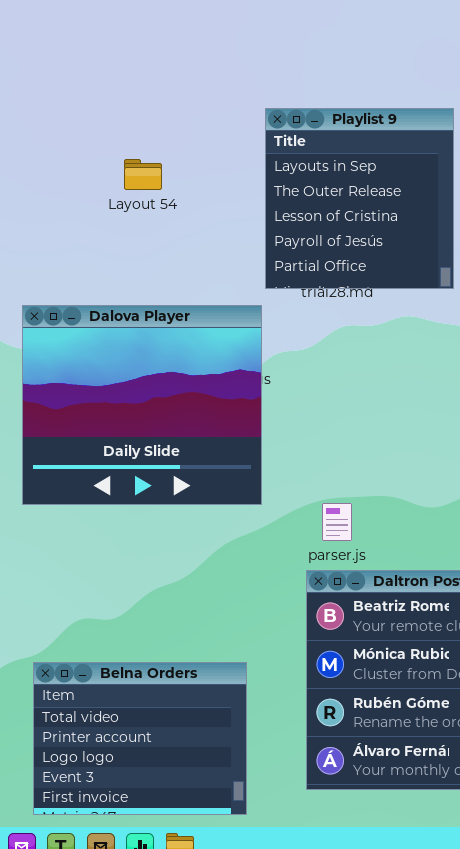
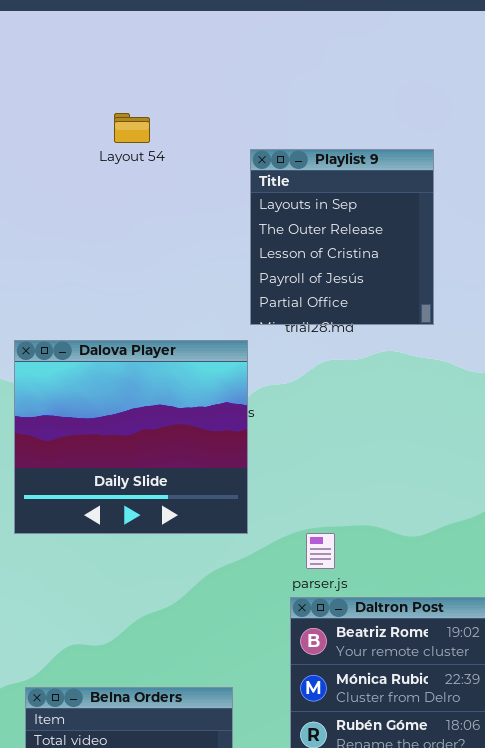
Layout 54: [124,159,162,190] -> [114,113,150,143], moved

